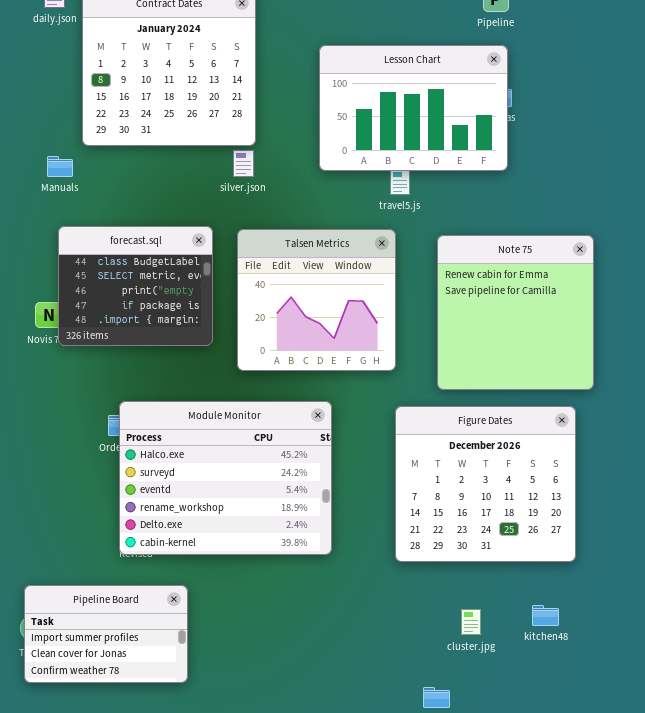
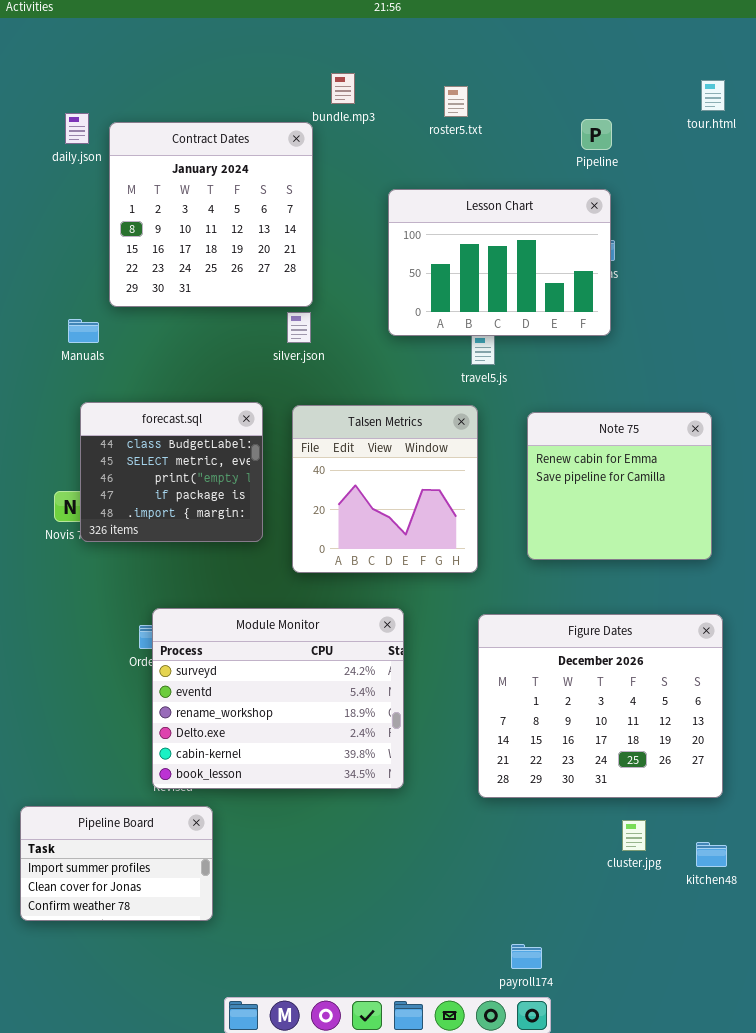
Note 75: [437,235,594,390] -> [527,412,712,560], resized
Module Monitor: [119,401,332,555] -> [152,608,404,789], scrolled down 1 row
Figure Dates: [395,406,576,562] -> [478,614,723,798], resized
Pipeline Board: [24,585,188,683] -> [20,806,213,921], moved
kitchen48: [532,605,559,626] -> [696,842,727,867], moved
cluster.jpg: [461,609,481,635] -> [622,820,646,851], moved

